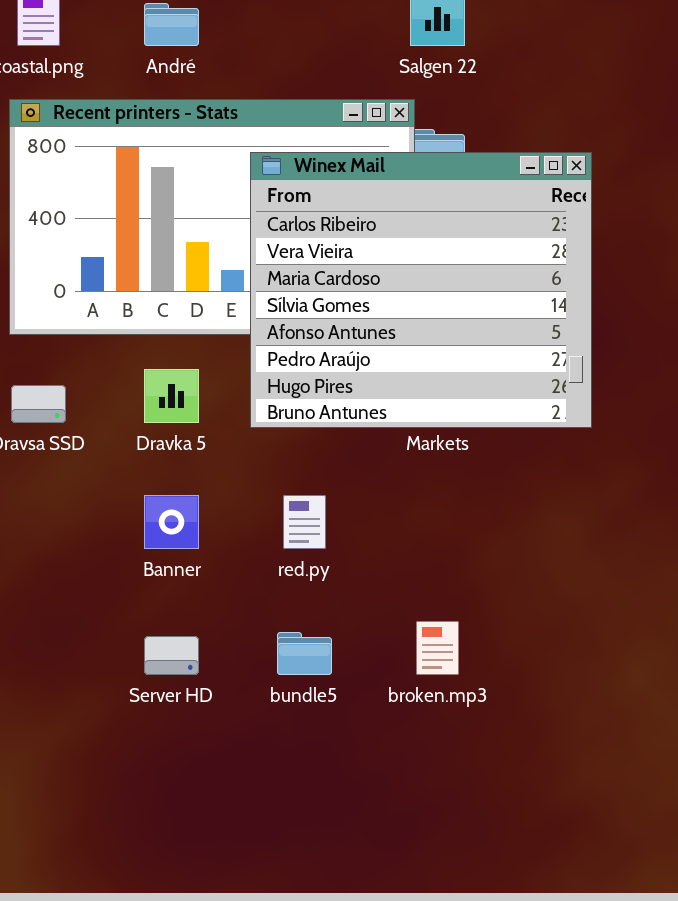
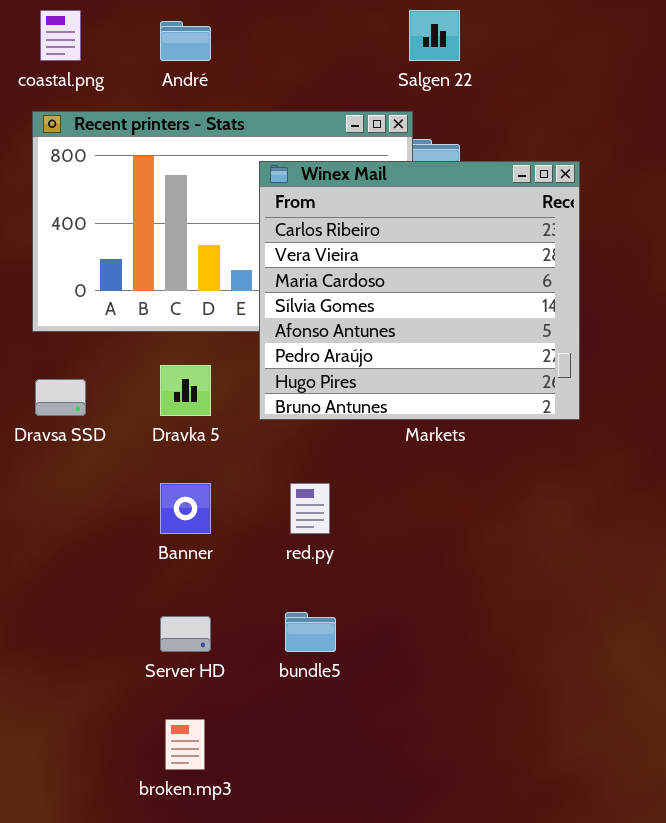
broken.mp3: [416,621,459,675] -> [165,719,205,770], moved

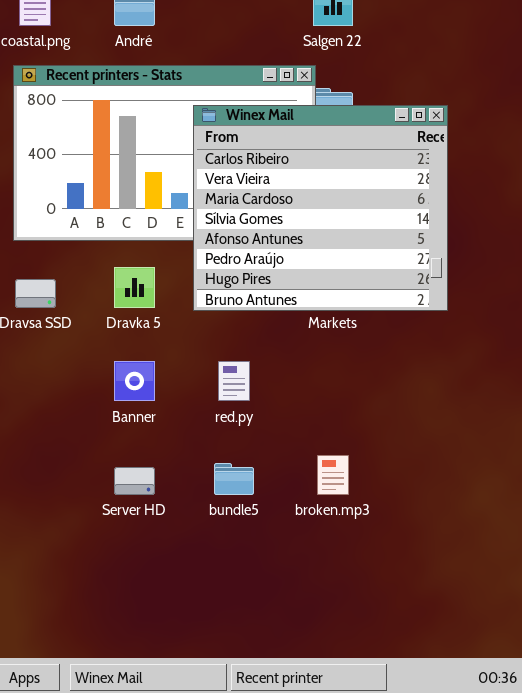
broken.mp3: [165,719,205,770] -> [317,455,349,495], moved

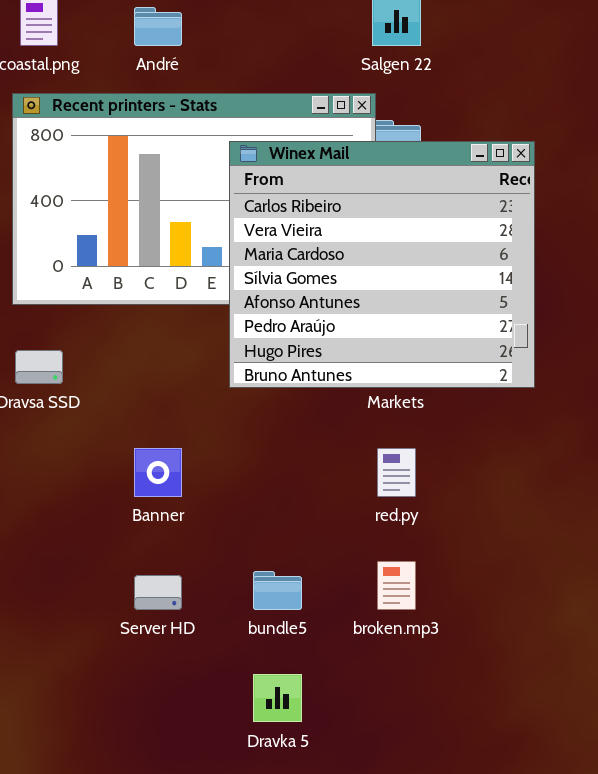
Dravka 5: [114,267,155,308] -> [253,674,302,722], moved
red.py: [218,361,250,401] -> [377,448,416,497], moved

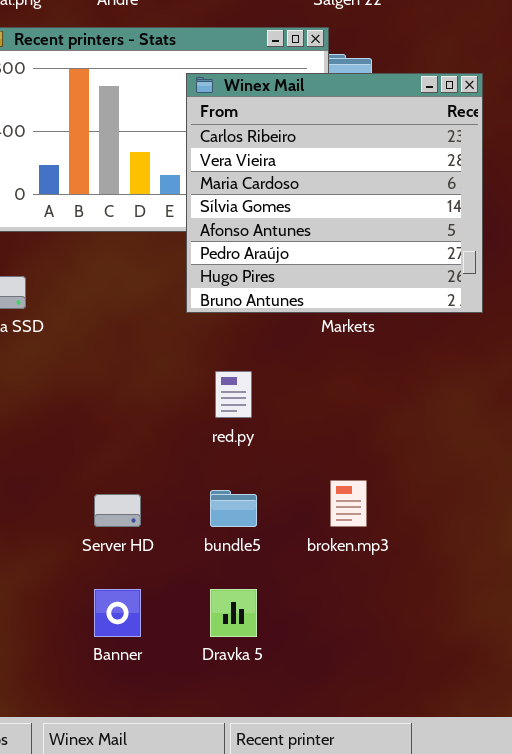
Banner: [134,448,182,497] -> [94,589,141,637], moved
red.py: [377,448,416,497] -> [215,371,252,418], moved

